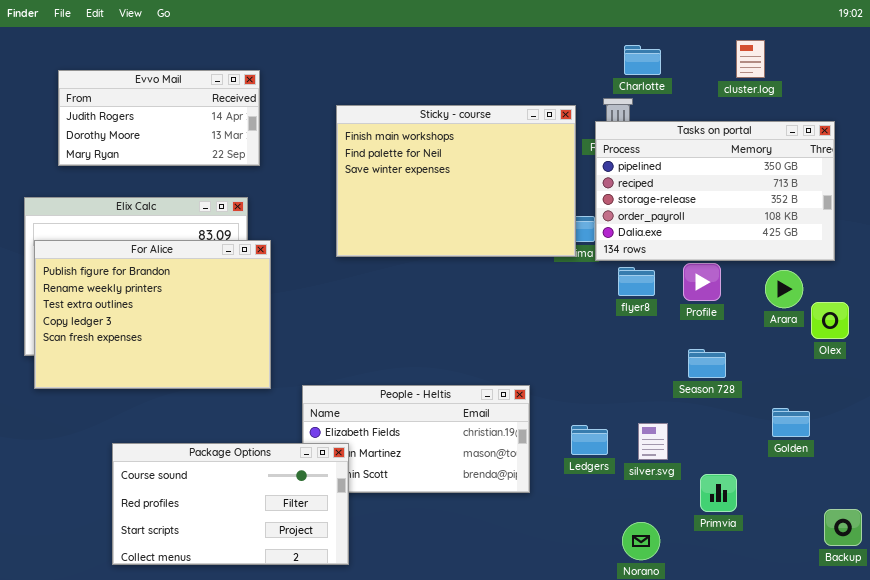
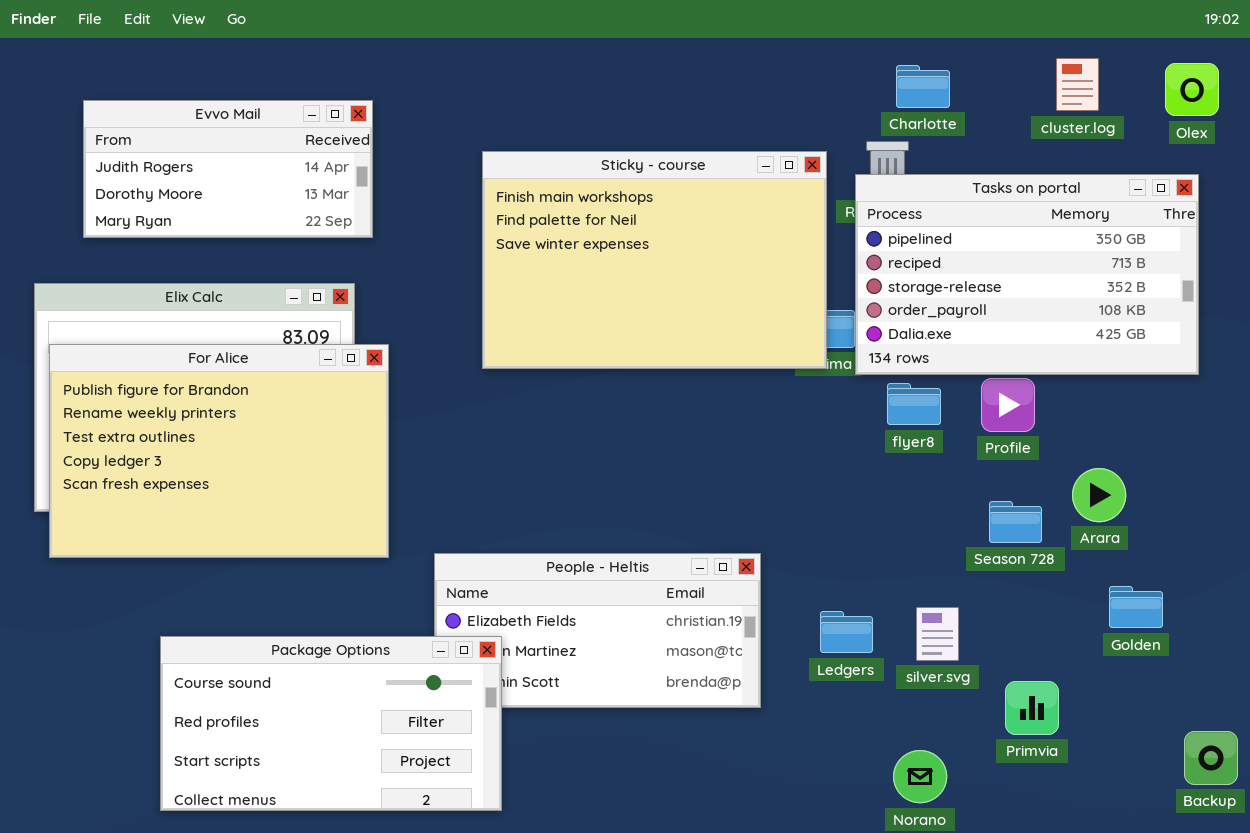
Arara: [765,270,803,308] -> [1072,468,1126,522], moved
Olex: [811,302,849,339] -> [1165,63,1219,116], moved

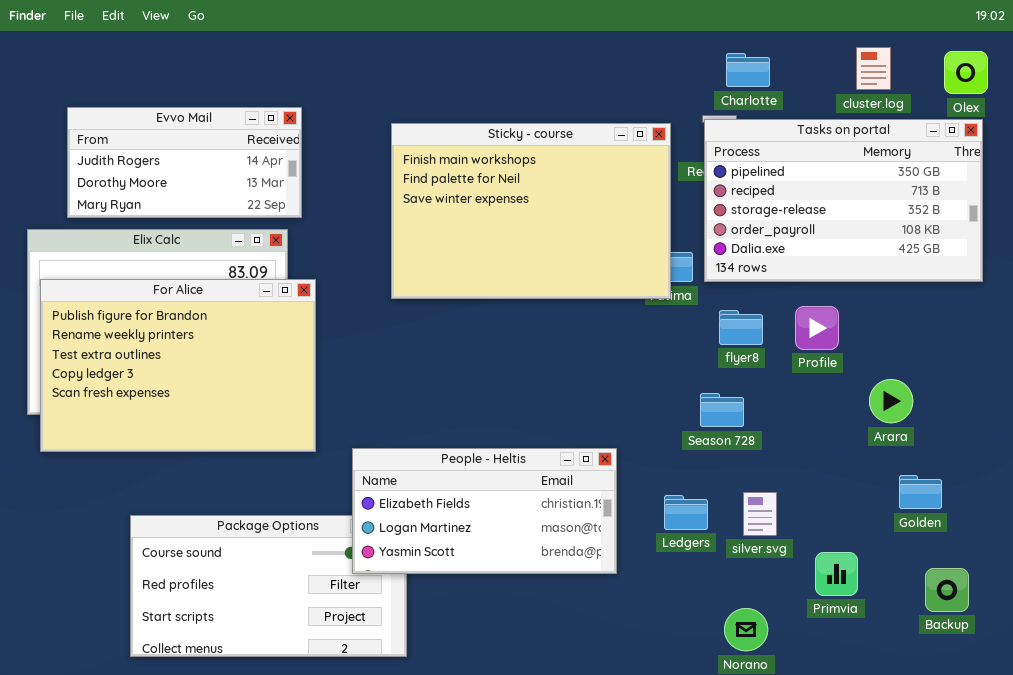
Evvo Mail: [83,100,373,238] -> [67,107,302,218], moved
Tasks on portal: [855,174,1199,375] -> [704,119,983,282], moved
Season 728: [989,501,1042,543] -> [700,393,744,427], moved
People - Heltis: [434,553,761,708] -> [352,448,617,574], raised
Backup: [1184,731,1238,785] -> [925,568,969,612], moved

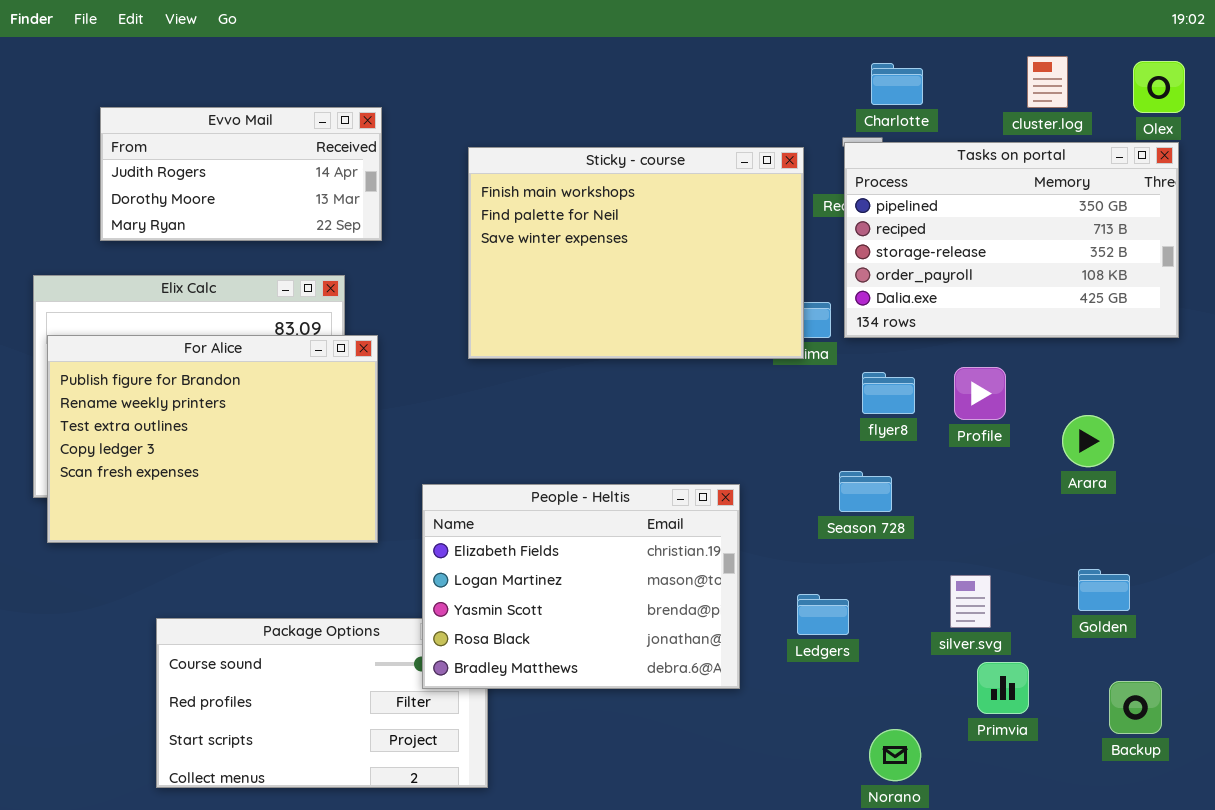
Evvo Mail: [67,107,302,218] -> [100,107,382,241], moved
Arara: [869,379,913,423] -> [1062,415,1114,467], moved
People - Heltis: [352,448,617,574] -> [422,484,740,689], resized
silver.svg: [743,492,777,536] -> [950,575,991,628], moved

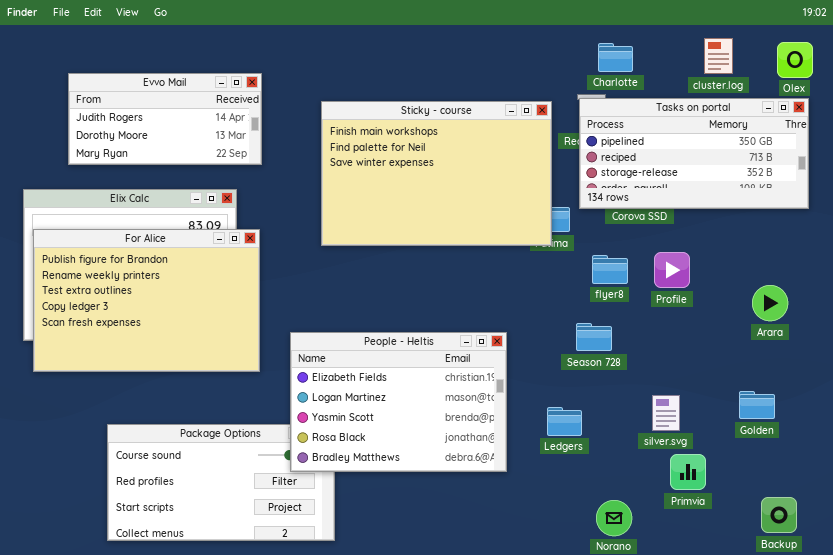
Tasks on portal: [844,142,1179,338] -> [579,98,809,209], resized
Arara: [1062,415,1114,467] -> [752,285,788,321], moved
Backup: [1109,681,1162,734] -> [761,497,797,533], moved

